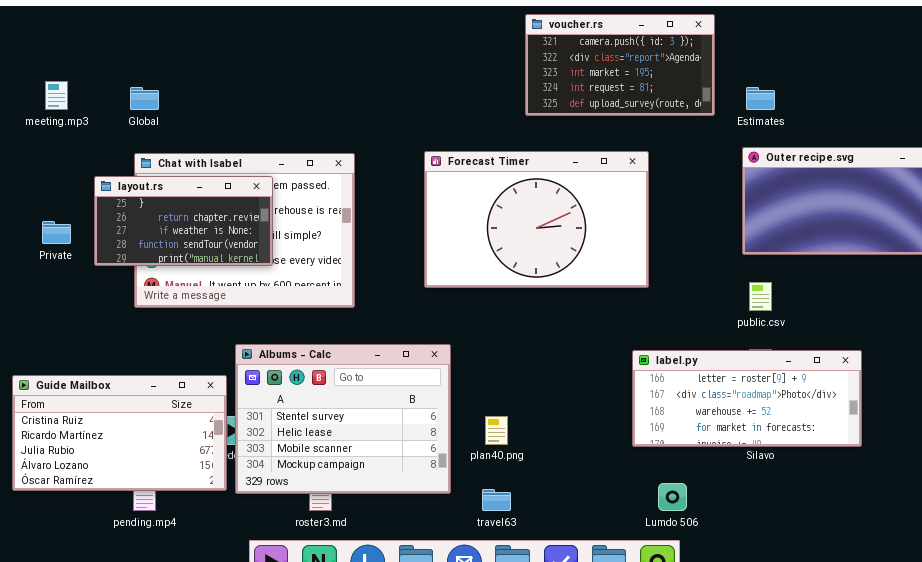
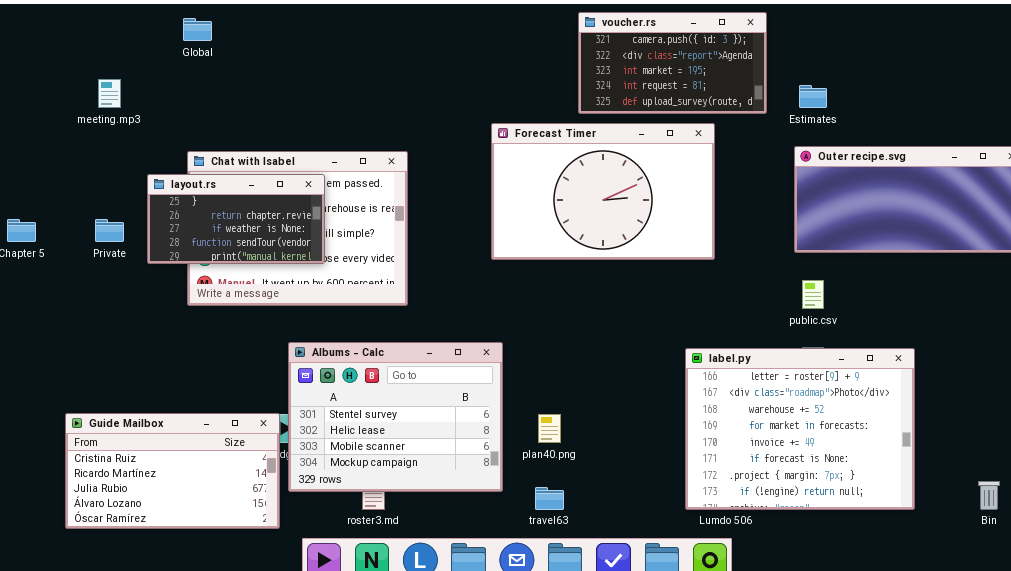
Global: [130,87,159,110] -> [183,18,212,41], moved
Forecast Timer: [424,151,649,288] -> [491,123,715,260], moved
label.py: [632,350,862,447] -> [685,348,915,510], resized
Guide Mailbox: [12,375,227,491] -> [65,413,280,529], moved

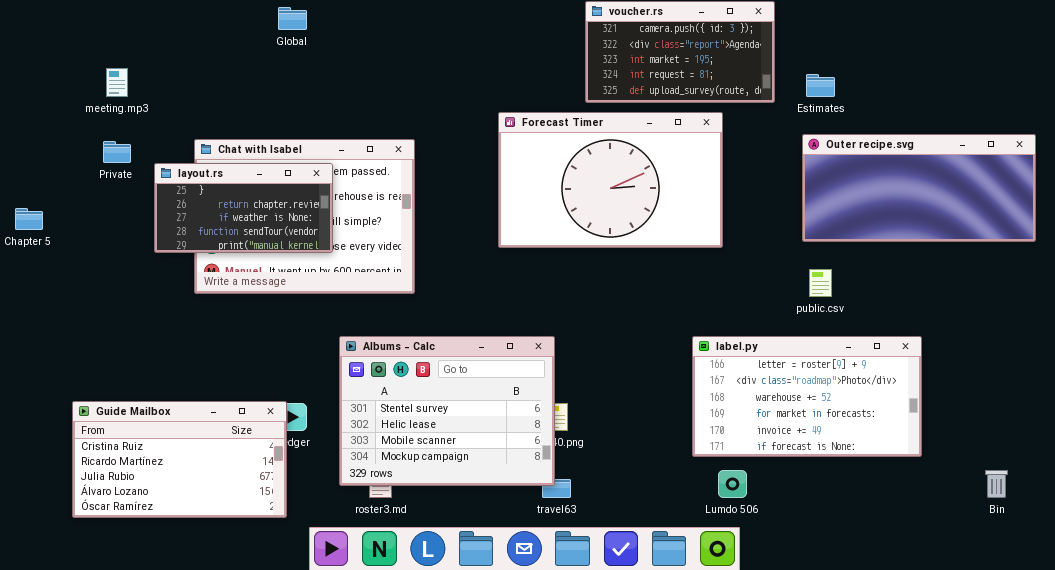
Global: [183,18,212,41] -> [278,7,307,30], moved
Private: [95,219,124,242] -> [103,141,131,163], moved
Albums - Calc: [288,342,503,492] -> [339,336,555,486], moved
label.py: [685,348,915,510] -> [692,336,922,457], resized

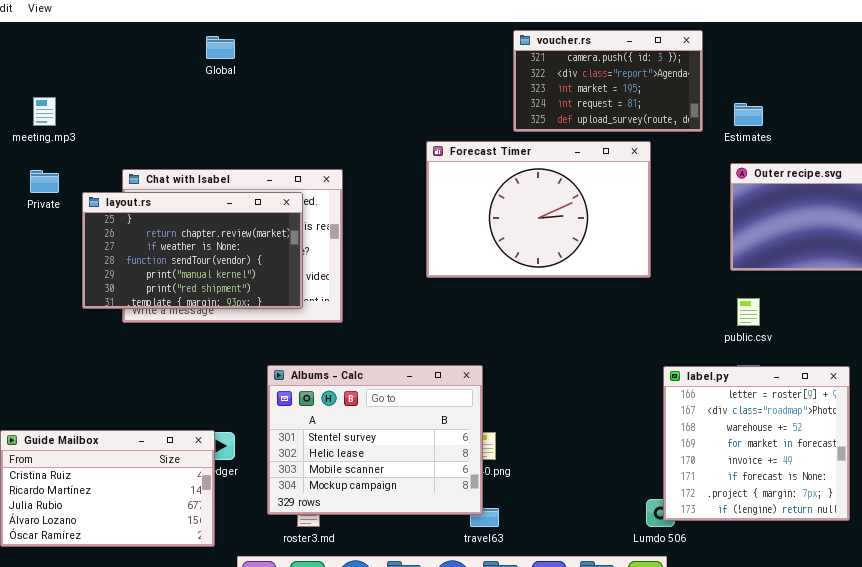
layout.rs: [154,163,333,253] -> [82,192,303,309], resized
label.py: [692,336,922,457] -> [663,366,850,521], resized

